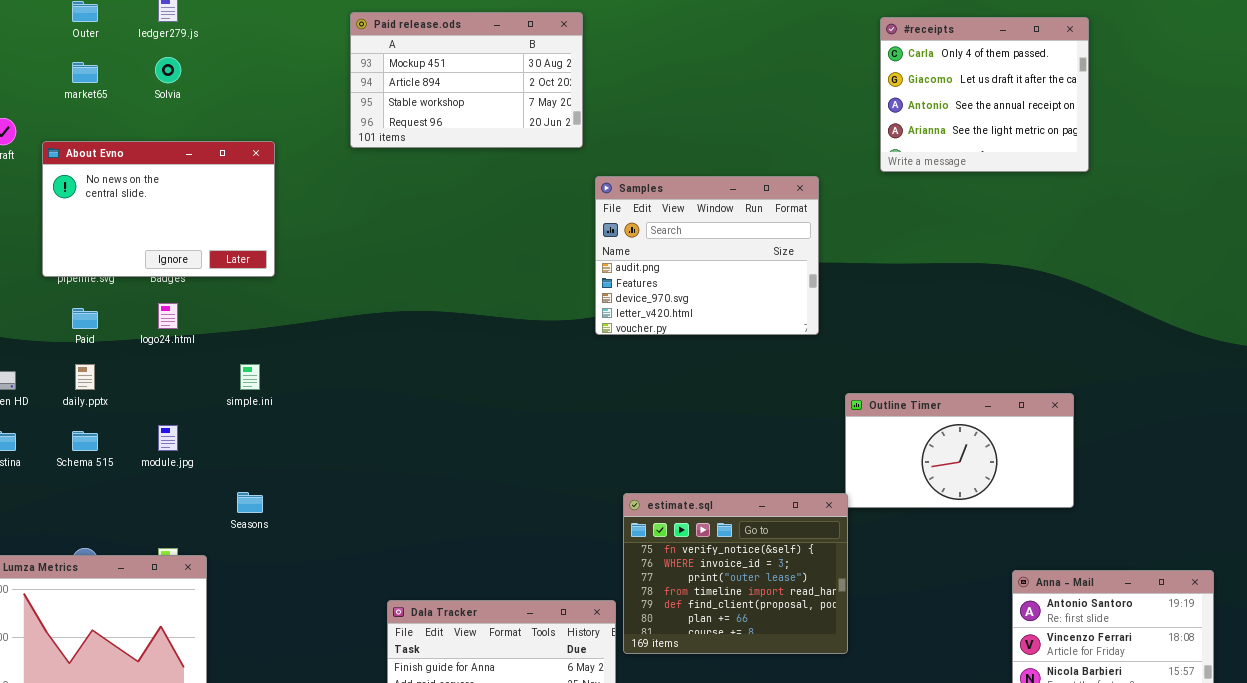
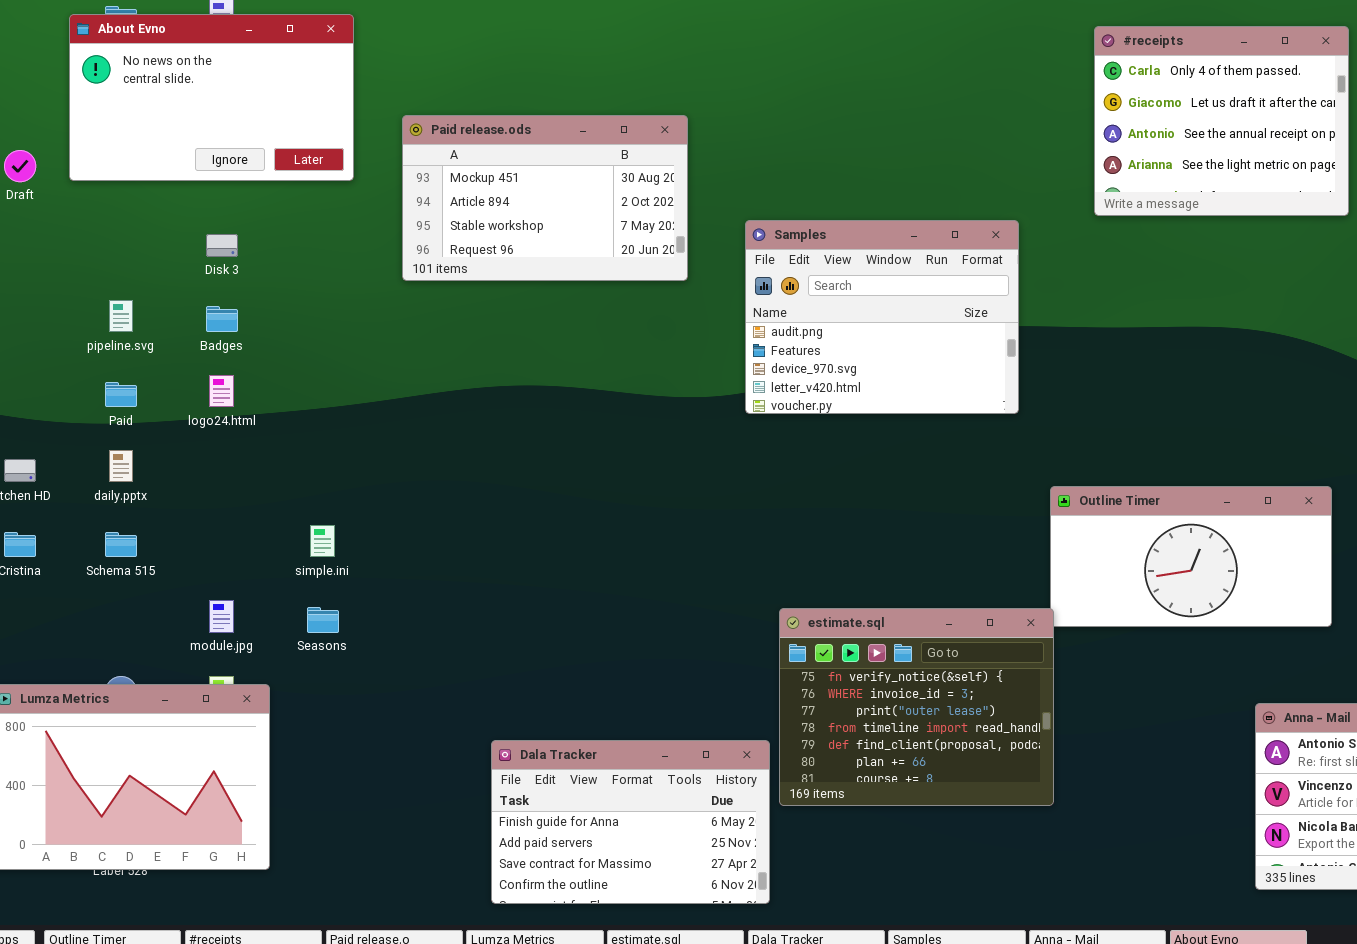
Paid release.ods: [350,12,583,148] -> [402,115,688,281], moved
About Evno: [42,141,275,277] -> [69,14,354,181], moved
simple.ini: [240,364,260,390] -> [310,525,335,557], moved
module.jpg: [158,425,178,451] -> [209,600,234,633], moved

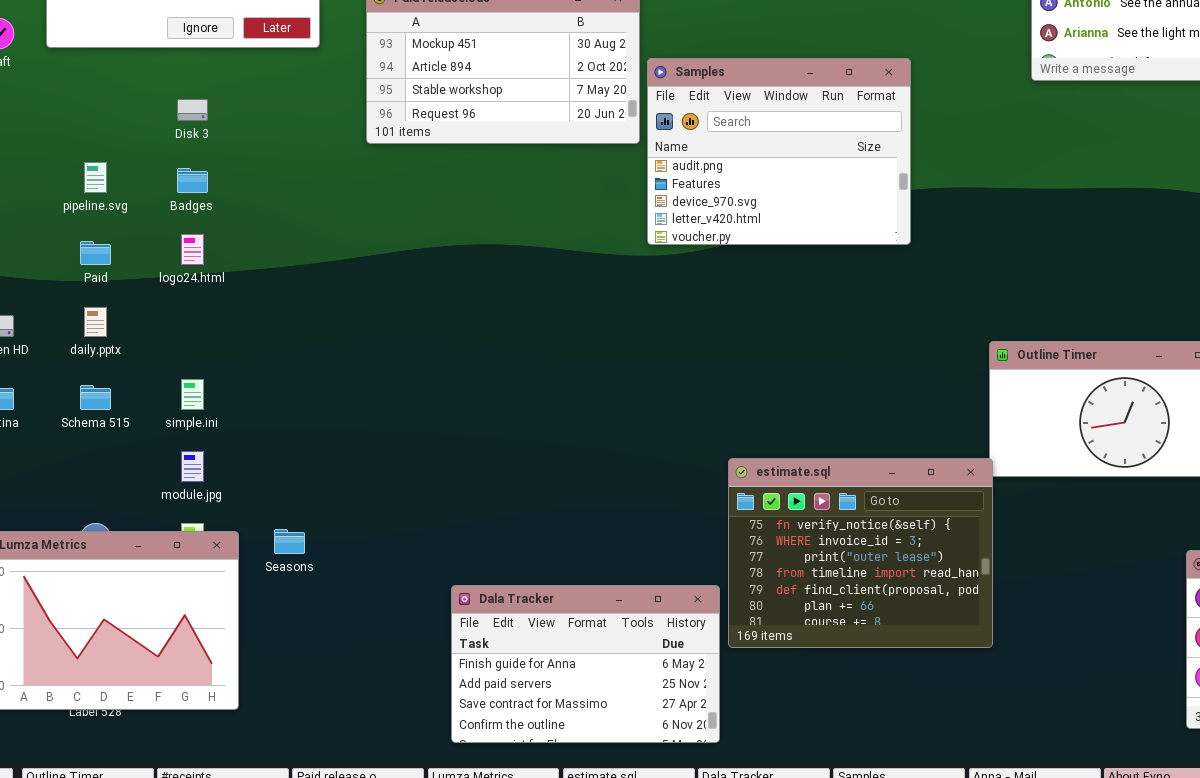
Samples: [745,220,1019,414] -> [647,58,911,245], moved
simple.ini: [310,525,335,557] -> [181,379,204,410], moved
Seasons: [307,607,339,633] -> [274,529,305,554], moved

